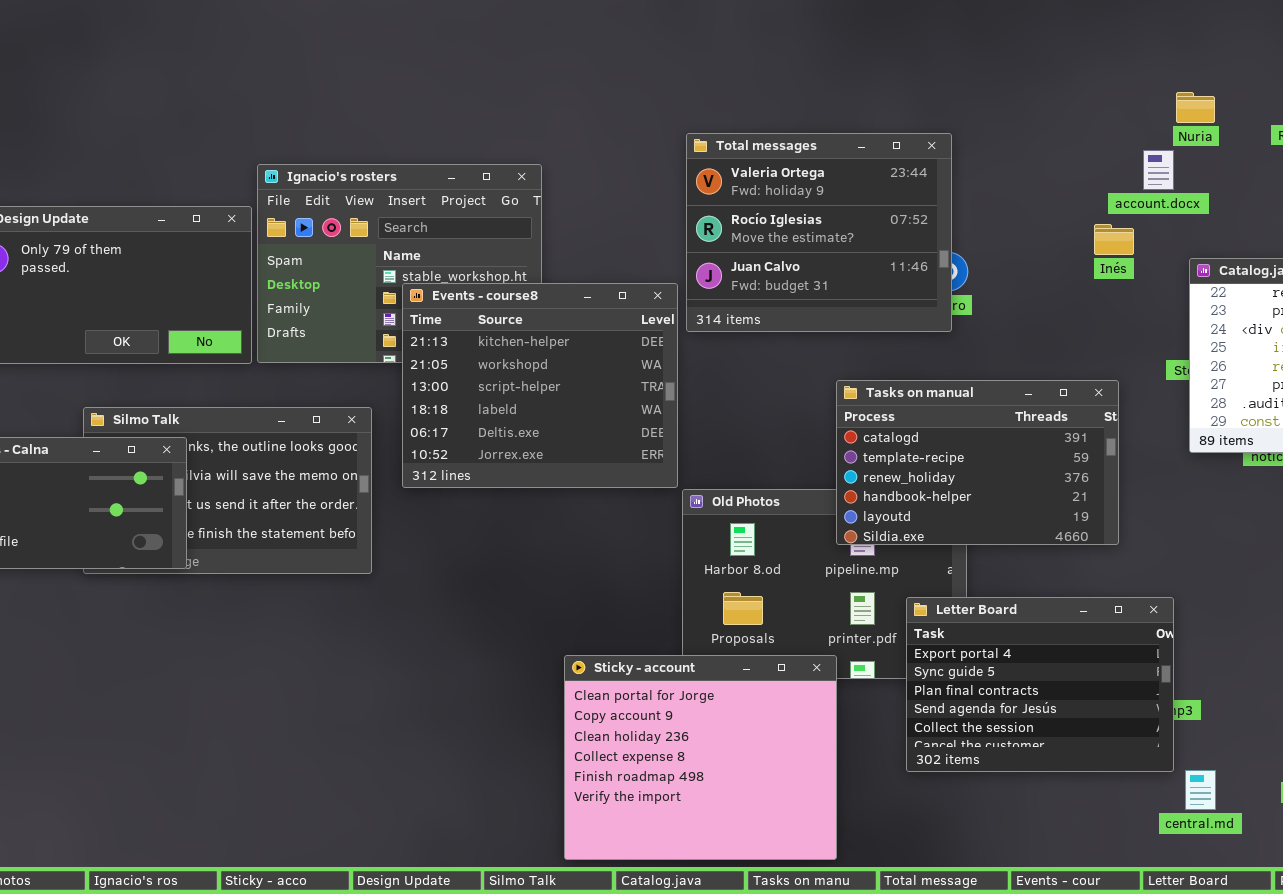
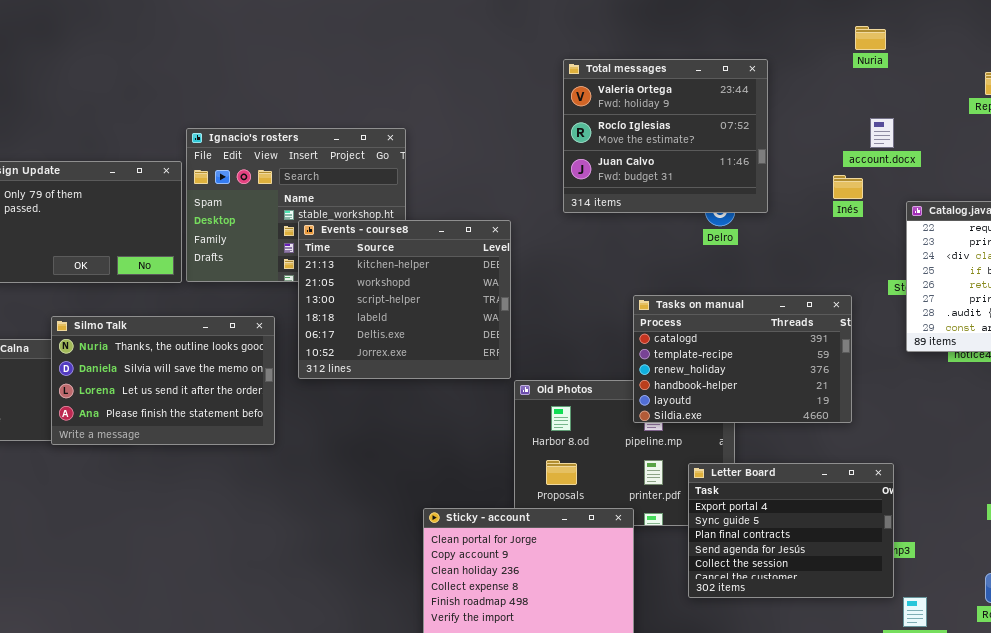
Nuria: [1176,92,1215,123] -> [855,26,886,50], moved
Total messages: [686,133,952,332] -> [563,59,768,213], moved
Silmo Talk: [83,407,372,574] -> [51,316,275,445], raised

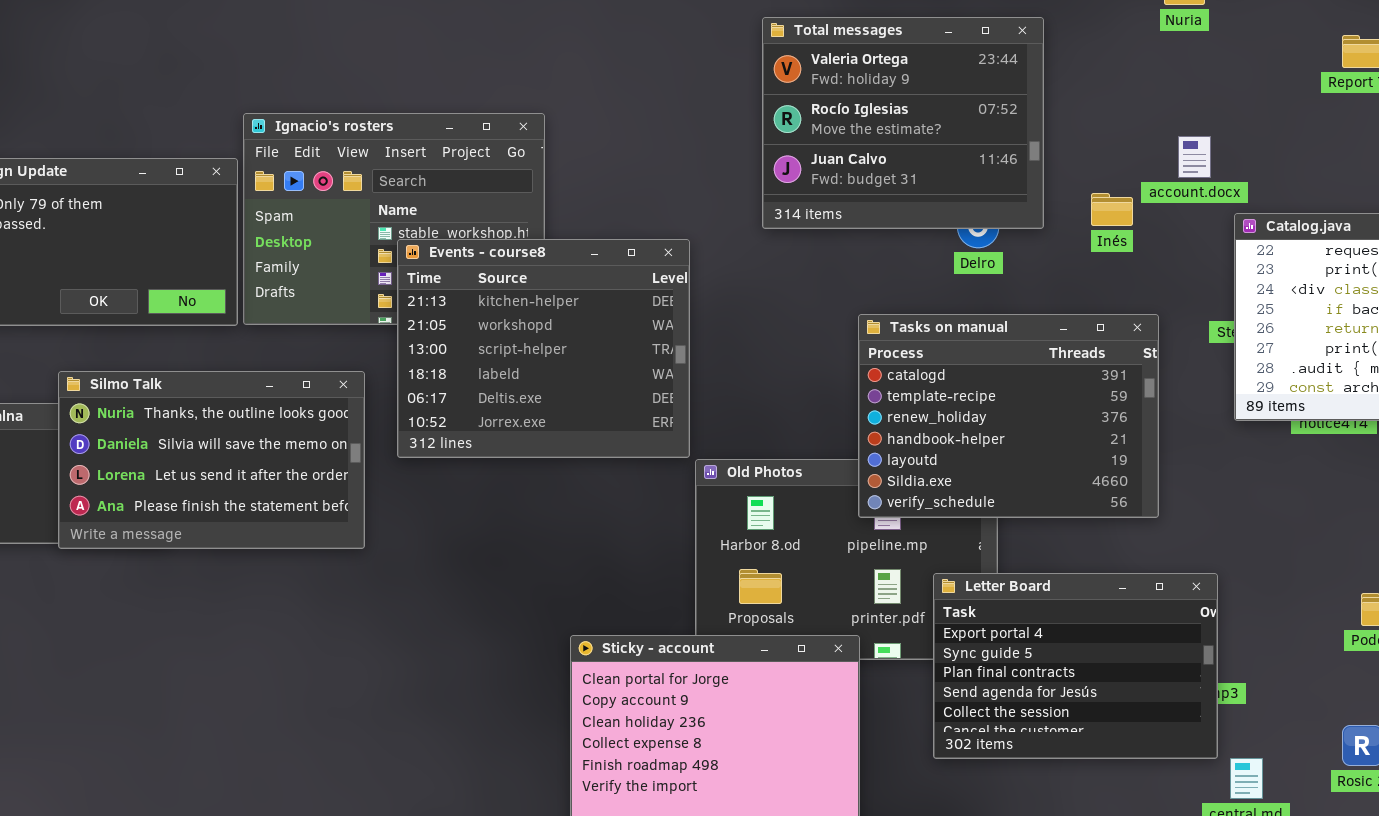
account.docx: [870,118,894,148] -> [1178,136,1211,178], moved
Inés: [833,175,863,199] -> [1091,193,1133,226], moved
Tasks on manual: [633,295,852,423] -> [858,314,1159,518], resized

